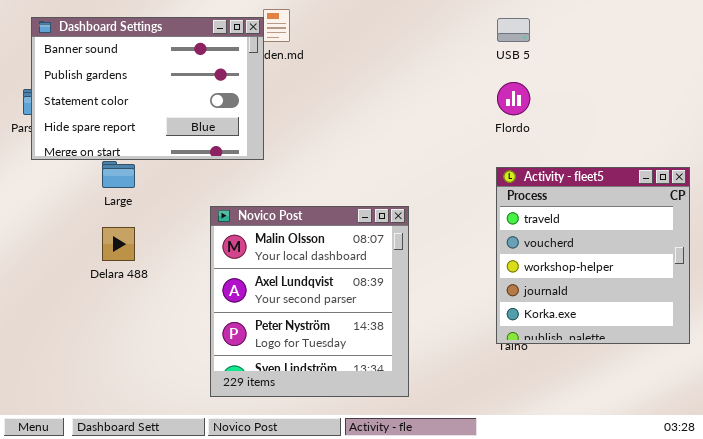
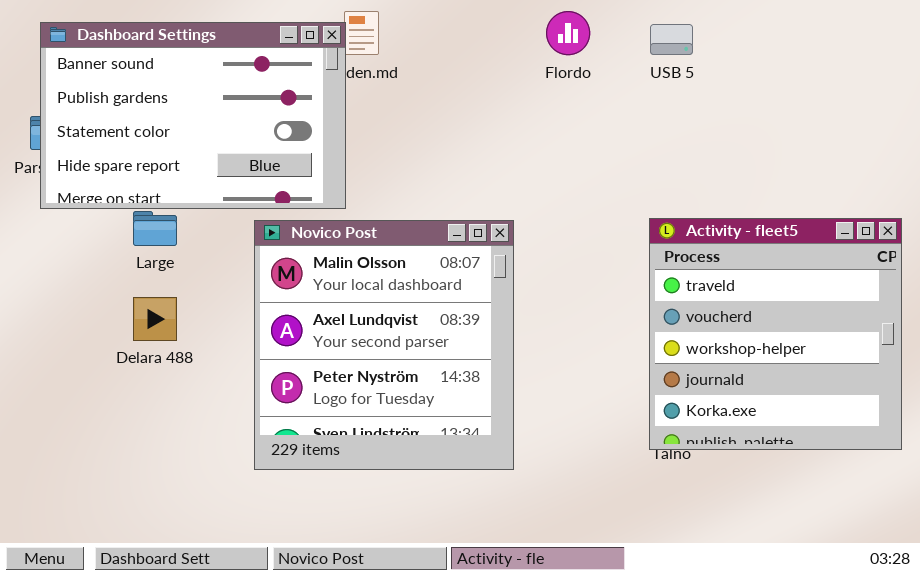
Flordo: [497,82,530,115] -> [546,11,590,55], moved
Novico Post: [210,206,409,397] -> [254,220,514,470], moved

